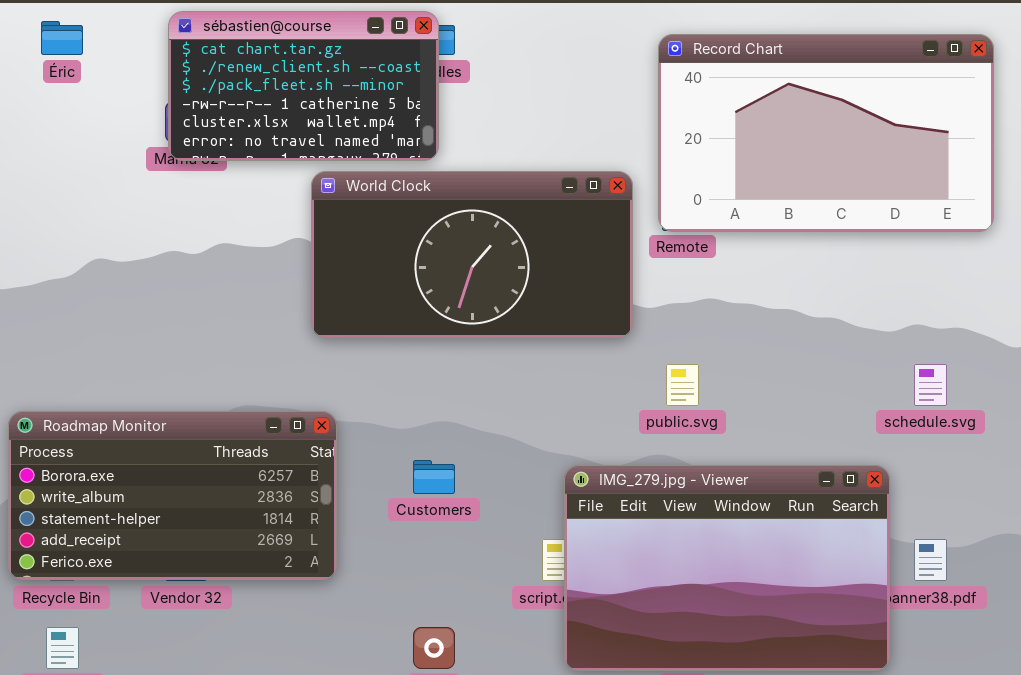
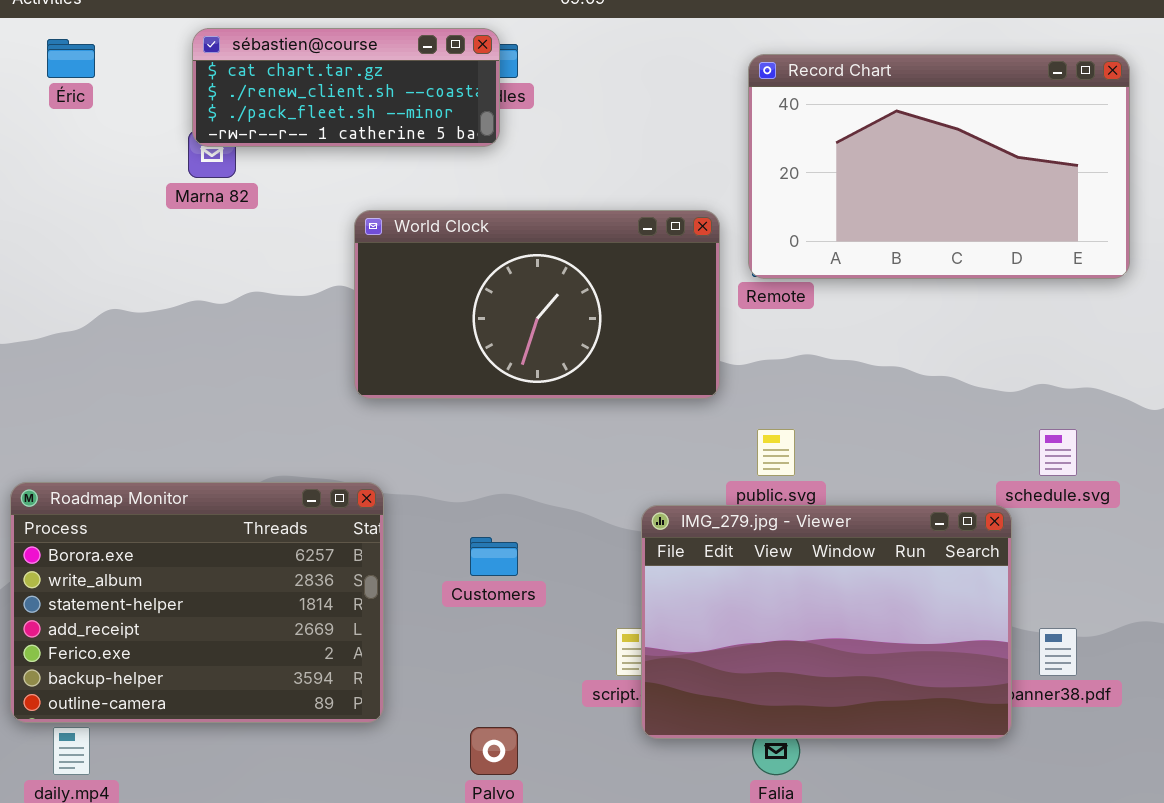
sébastien@course: [168,11,439,161] -> [192,28,500,147], resized
Roadmap Monitor: [8,411,337,580] -> [10,482,384,723], resized
IMG_279.jpg - Viewer: [564,465,890,671] -> [641,505,1012,739], moved

